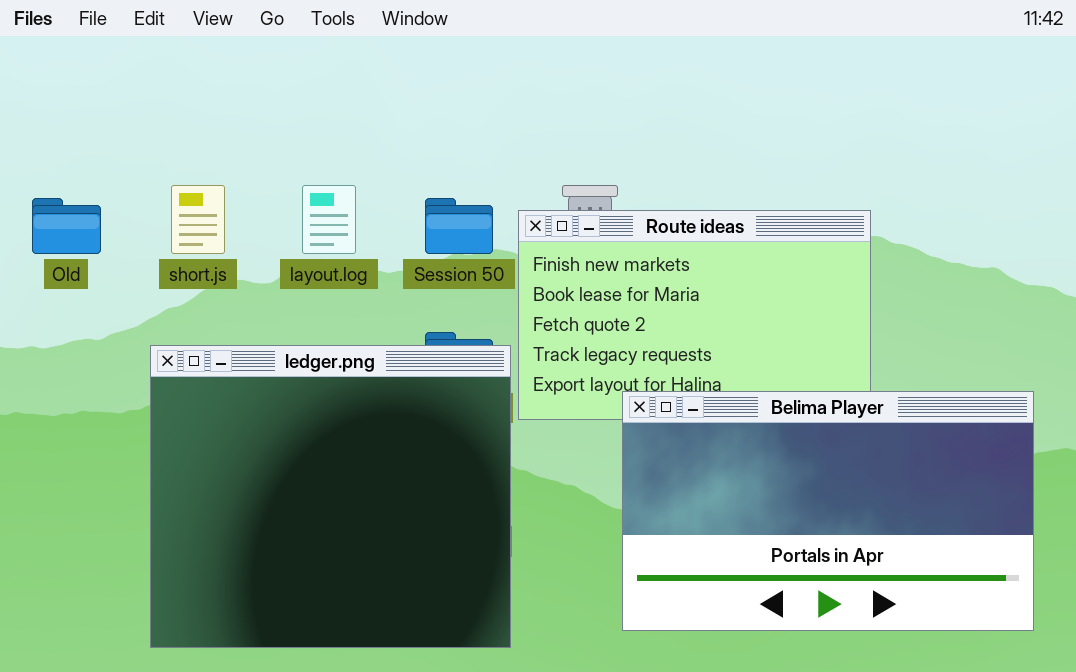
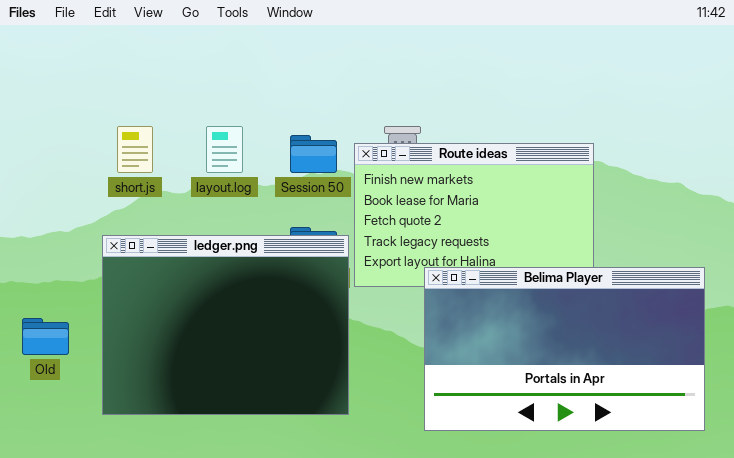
Old: [32,198,101,254] -> [22,318,69,355], moved
ledger.png: [150,345,511,648] -> [102,235,349,415], resized

